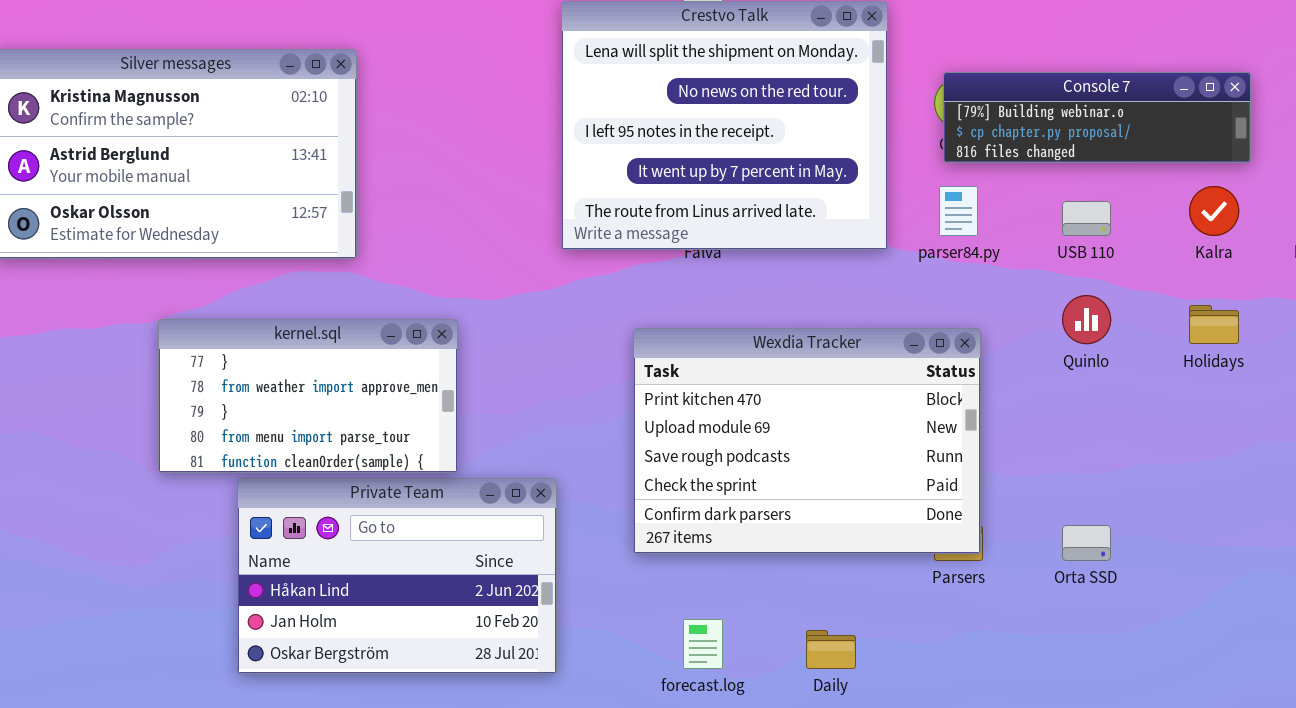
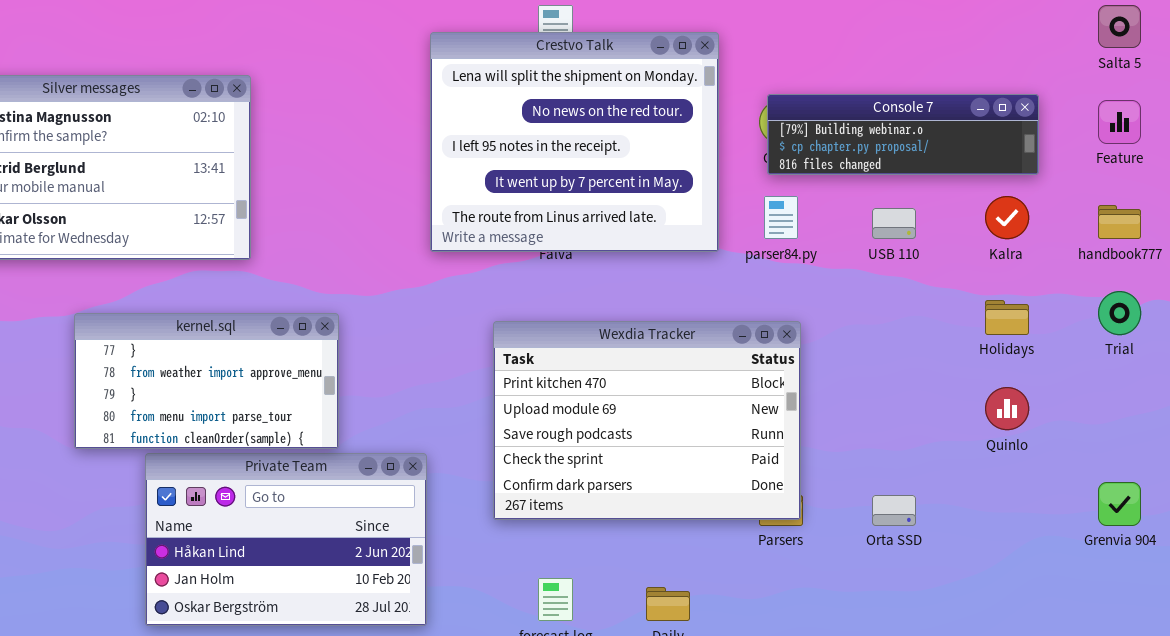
Quinlo: [1062,295,1111,344] -> [985,387,1029,430], moved

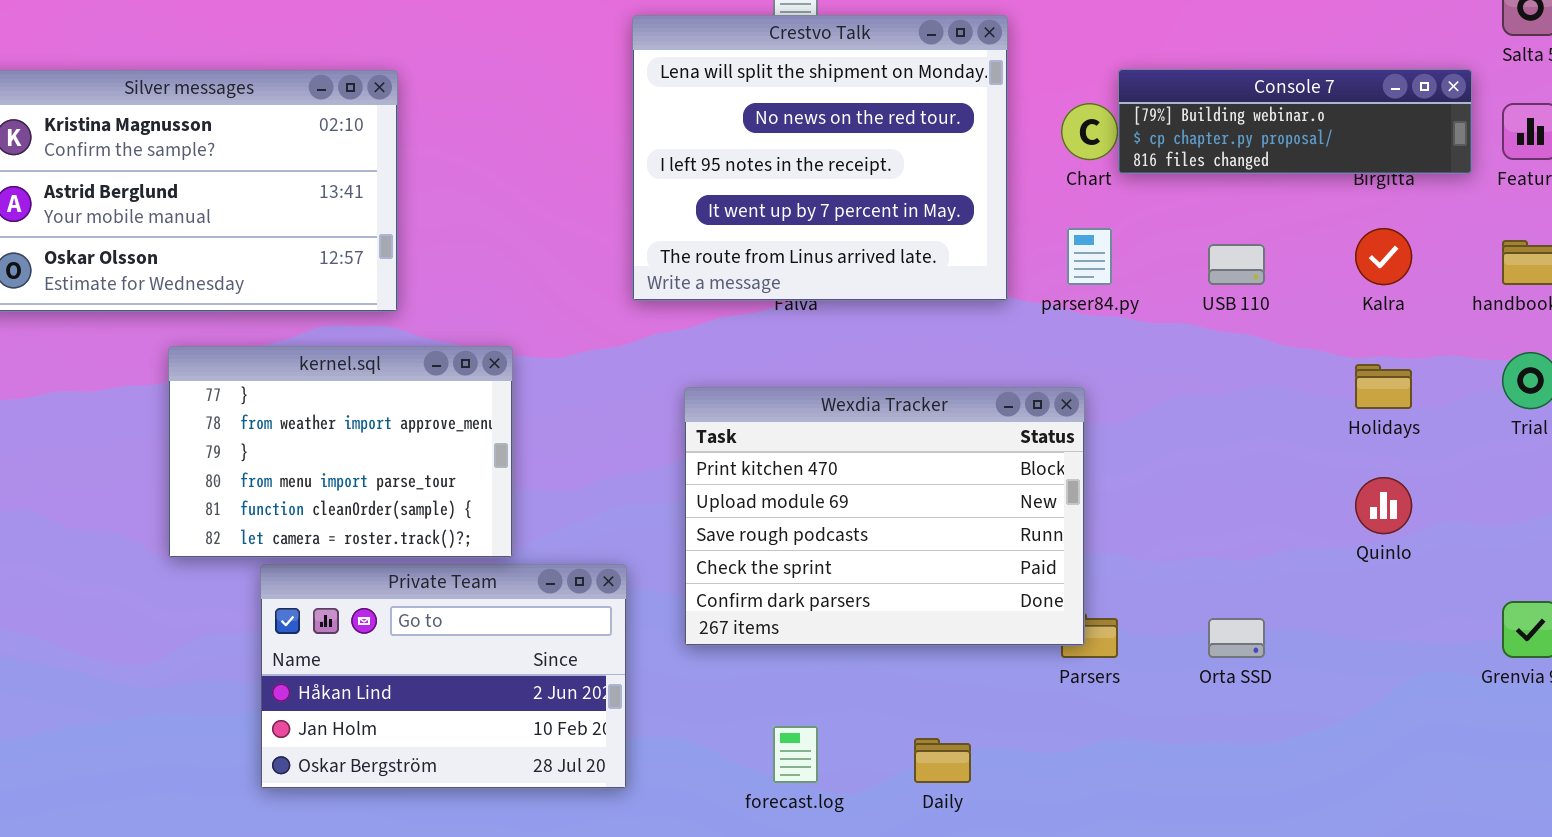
Console 7: [767,94,1039,175] -> [1118,69,1472,174], moved
kernel.sql: [74,313,339,449] -> [168,346,513,558], resized
Wexdia Tracker: [493,321,801,520] -> [684,387,1085,646], moved

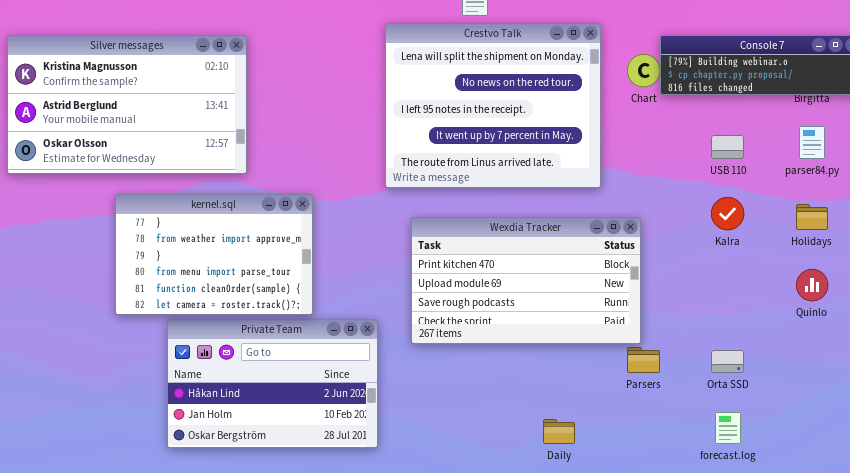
Crestvo Talk: [632,15,1008,301] -> [385,23,601,188], moved
parser84.py: [1067,228,1112,285] -> [799,126,825,159], moved
Kalra: [1355,228,1412,285] -> [711,197,744,230], moved
Wexdia Tracker: [684,387,1085,646] -> [411,217,641,344], resized
forecast.log: [773,726,818,783] -> [715,412,741,444], moved

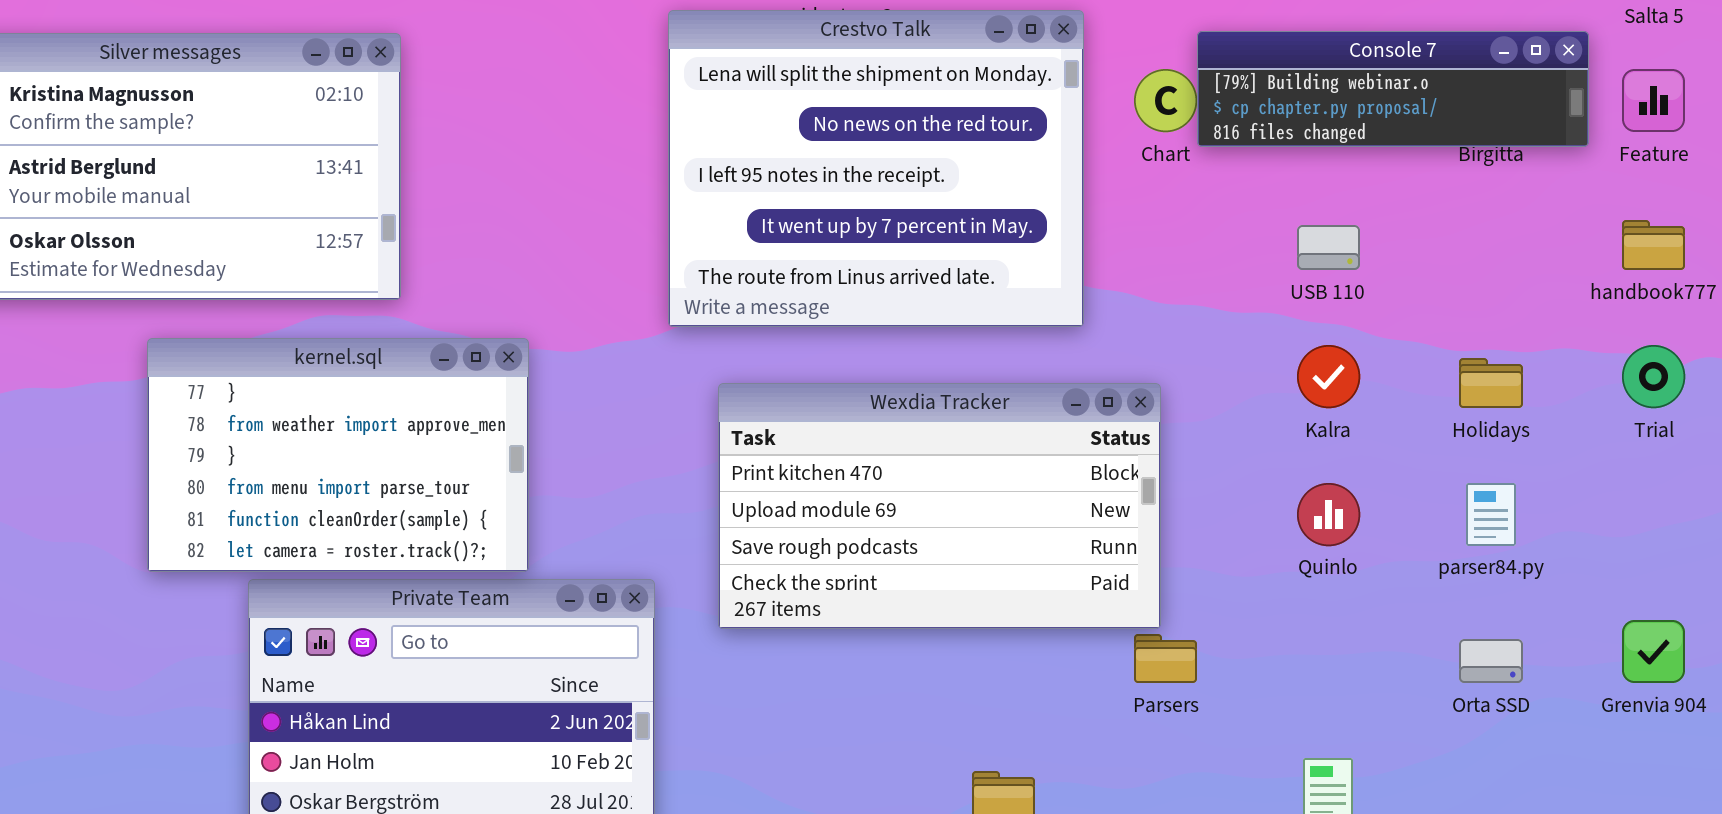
parser84.py: [799,126,825,159] -> [1466,483,1516,546], moved
Quinlo: [796,269,828,301] -> [1297,483,1360,546], moved
Orta SSD: [711,350,744,373] -> [1459,639,1523,683], moved

